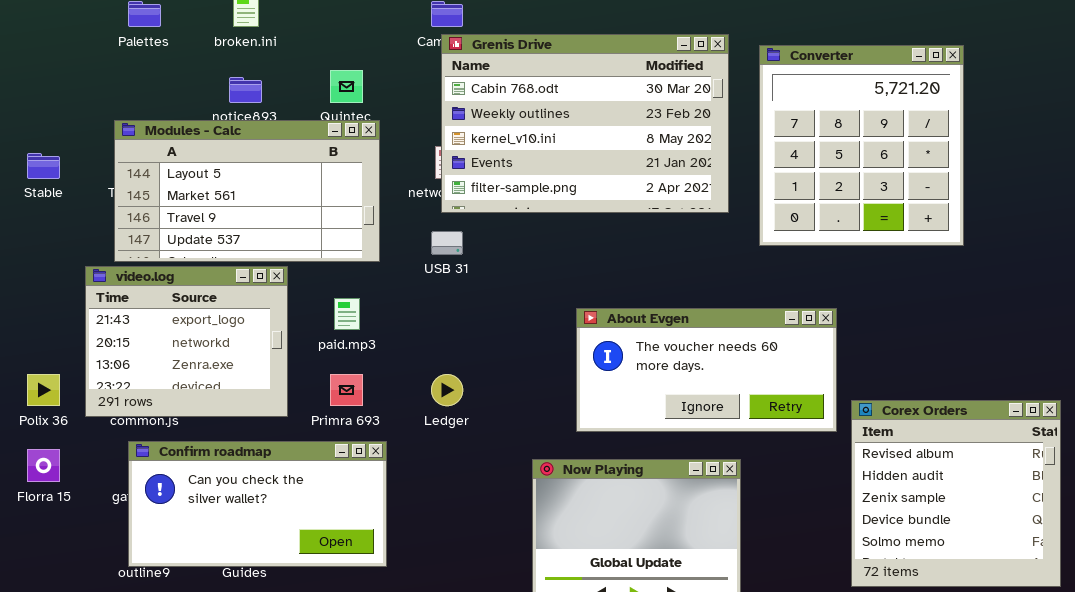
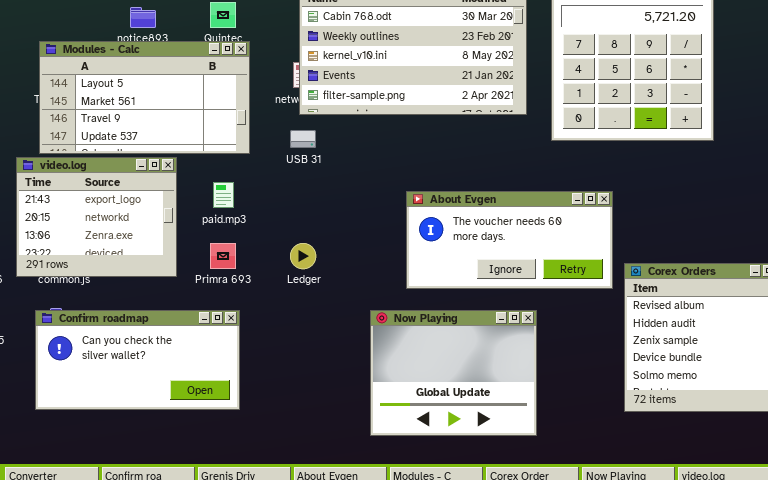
Confirm roadmap: [128,441,387,567] -> [35,310,240,410], moved

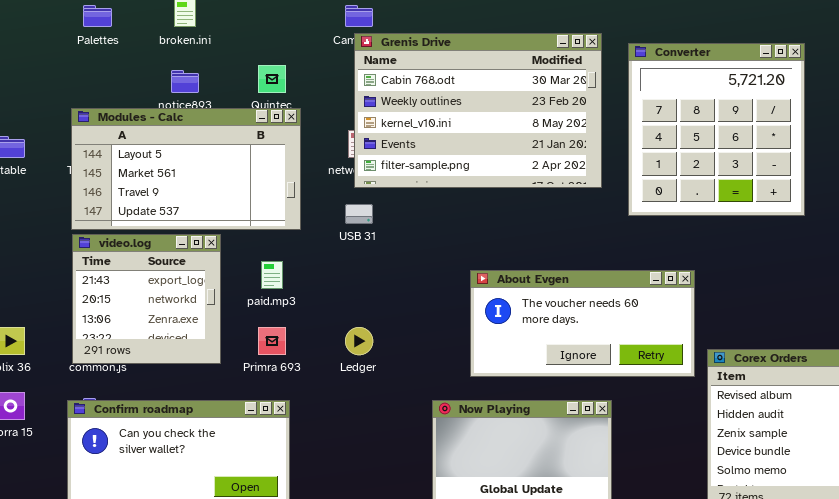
video.log: [16,157,177,277] -> [72,234,221,364], resized

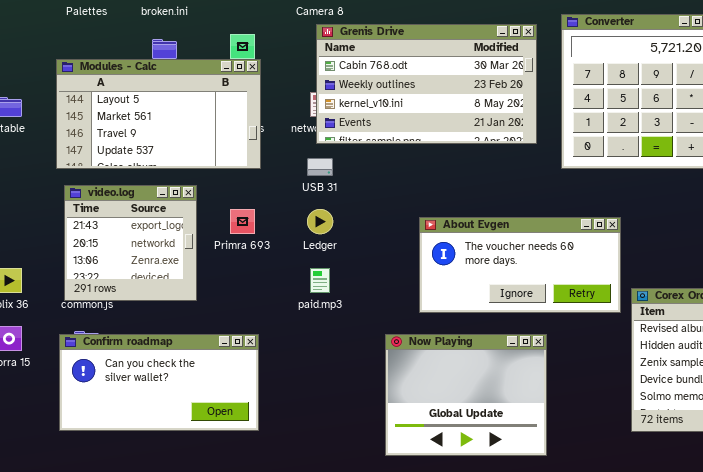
Grenis Drive: [354,33,602,188] -> [316,24,537,144], resized
Modules - Calc: [71,108,301,230] -> [56,59,261,169], moved
paid.mp3: [261,261,283,289] -> [310,268,330,293], moved
Primra 693: [258,327,286,355] -> [230,209,255,234], moved
Ledger: [345,327,373,355] -> [307,209,333,234], moved

